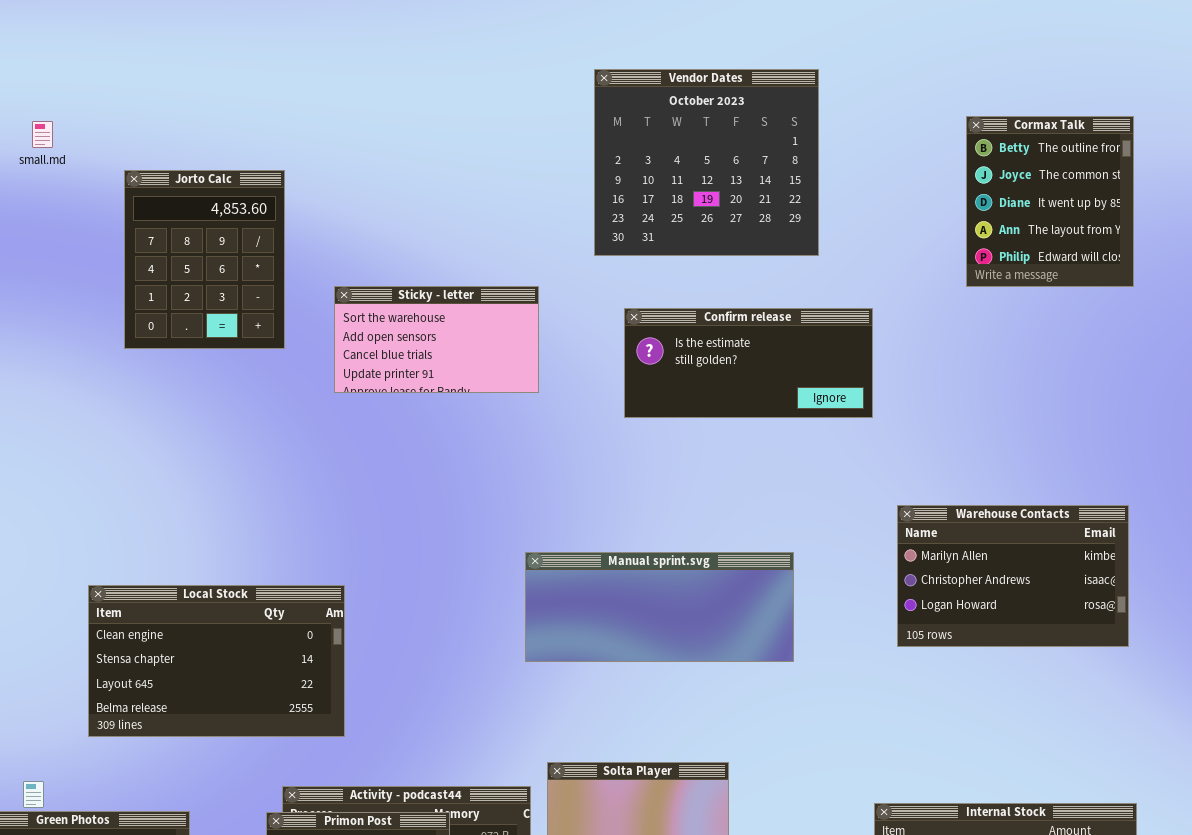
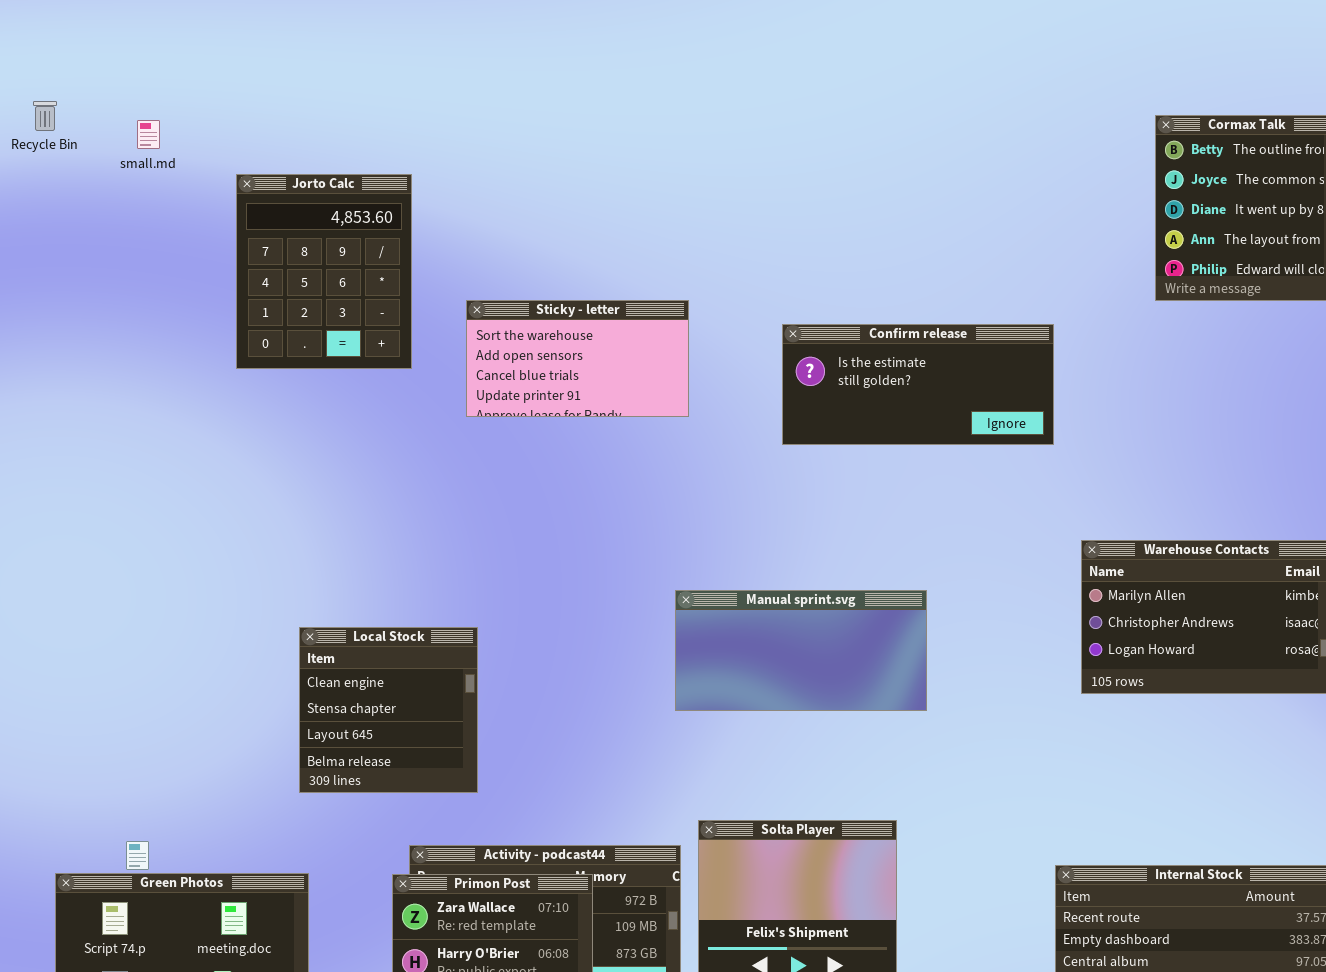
Vendor Dates: [594,69,819,256] -> none, closed
Manual sprint.svg: [525,552,794,662] -> [675,590,927,711], resized
Local Stock: [88,585,345,737] -> [299,627,478,793], resized

